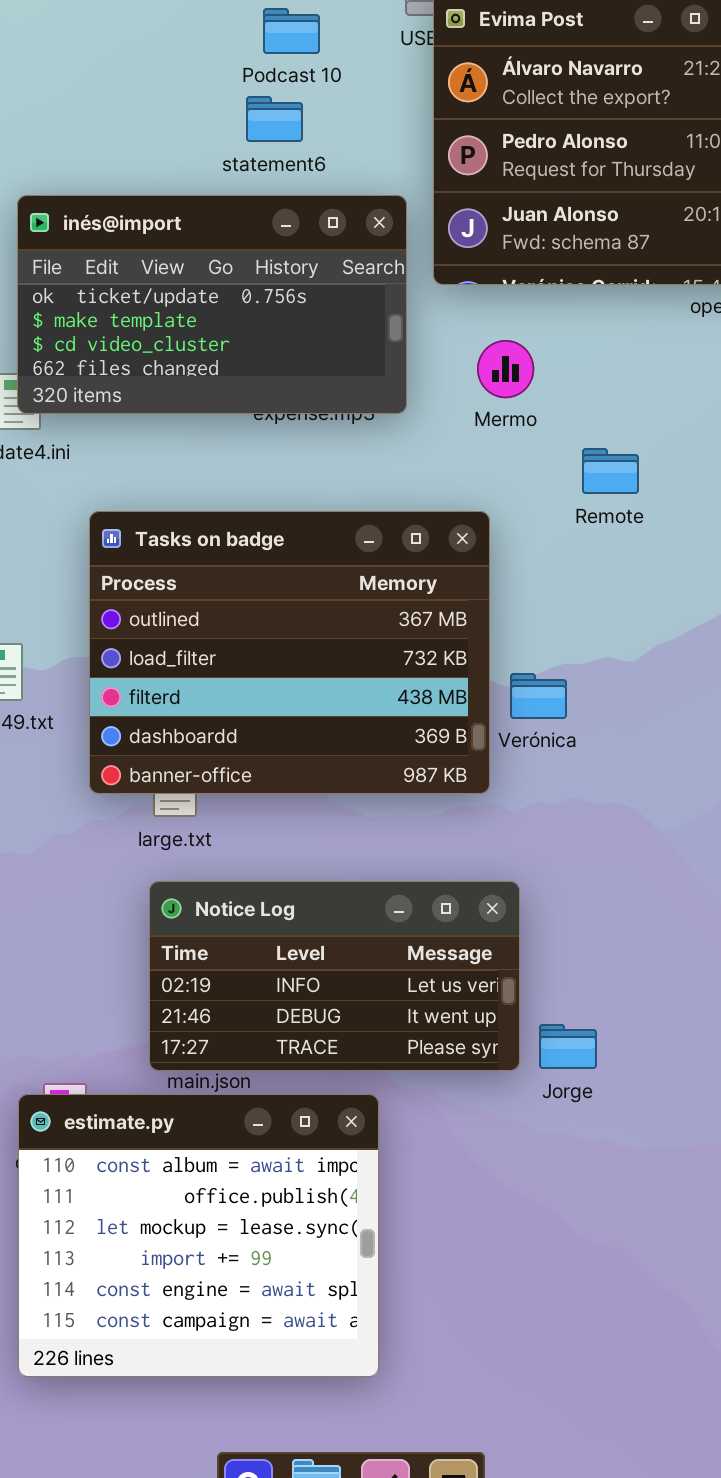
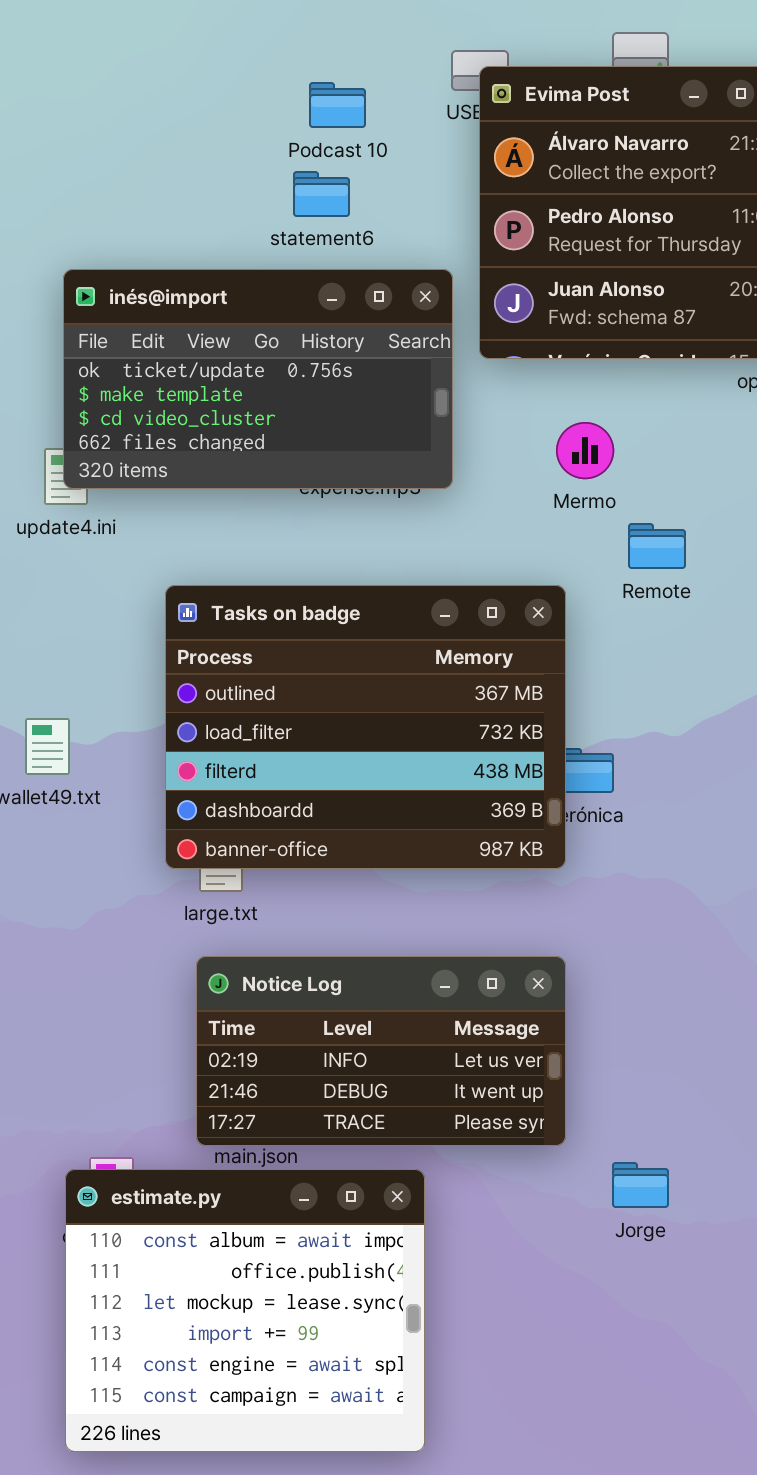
Mermo: [477,340,534,398] -> [556,422,614,479], moved
Tasks on badge: [89,511,490,794] -> [165,585,566,869], moved
Jorge: [539,1024,597,1069] -> [612,1162,669,1208], moved

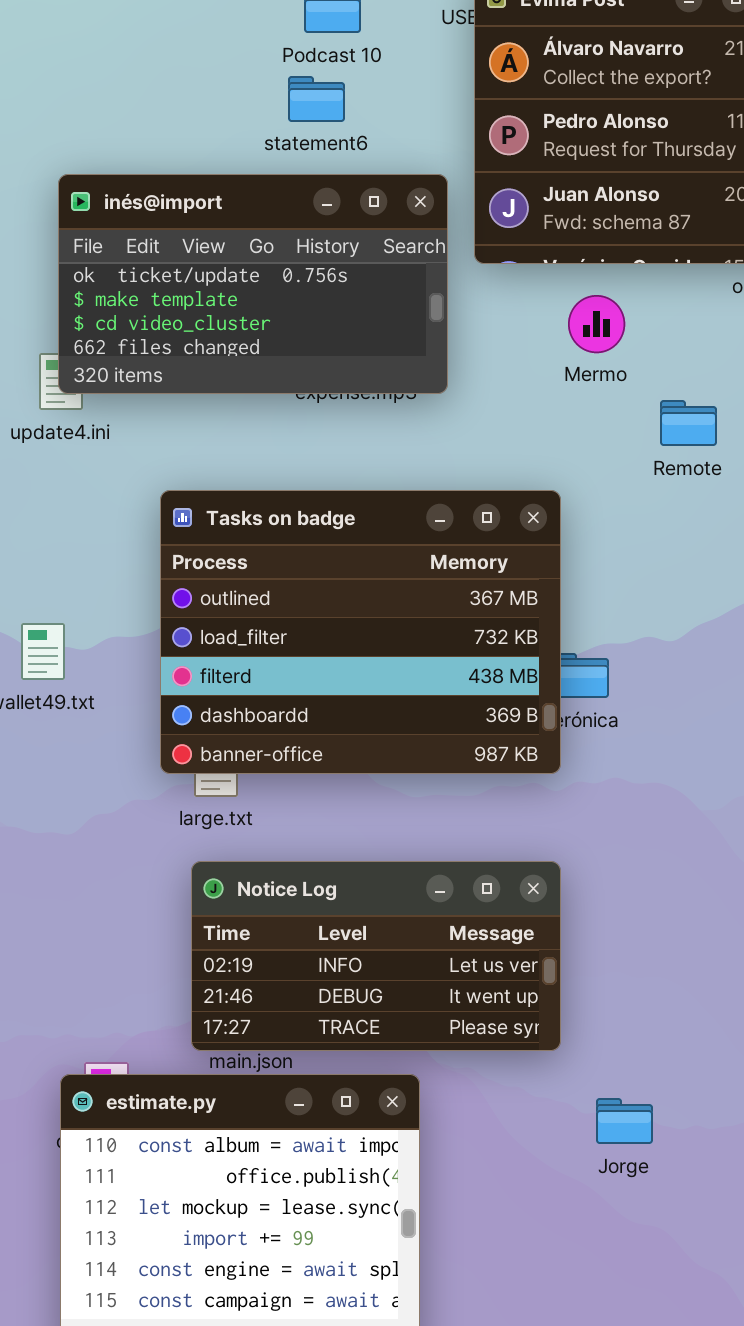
Mermo: [556,422,614,479] -> [568,295,625,353], moved
Remote: [628,523,686,569] -> [660,400,717,446], moved
Jorge: [612,1162,669,1208] -> [596,1098,653,1144], moved

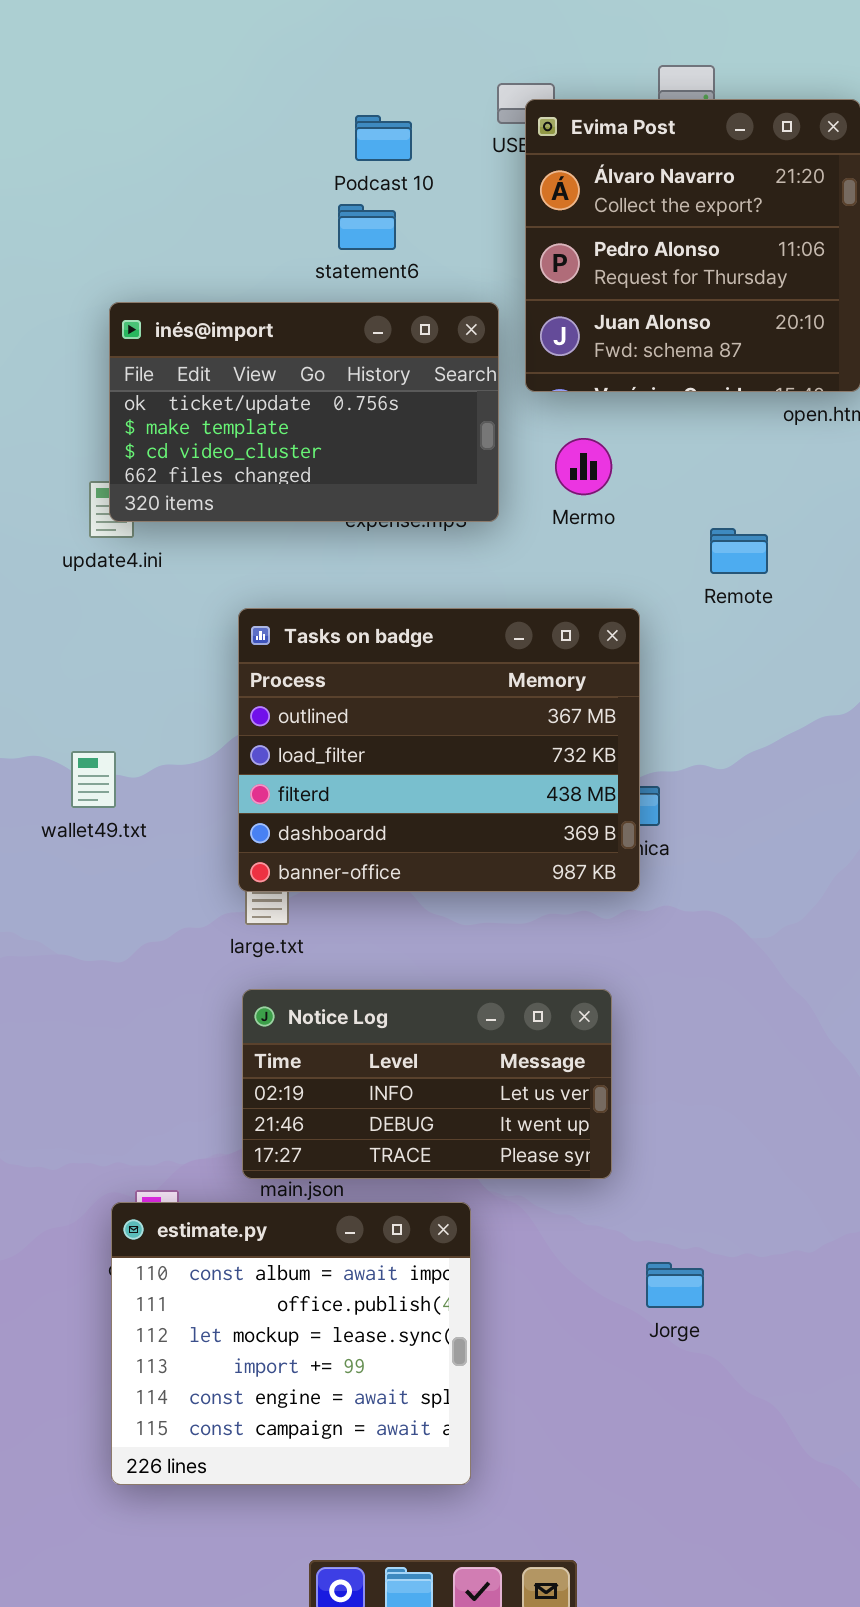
Mermo: [568,295,625,353] -> [555,438,612,495], moved
Tasks on badge: [160,490,561,774] -> [238,608,640,892], moved
Jorge: [596,1098,653,1144] -> [646,1262,704,1308], moved

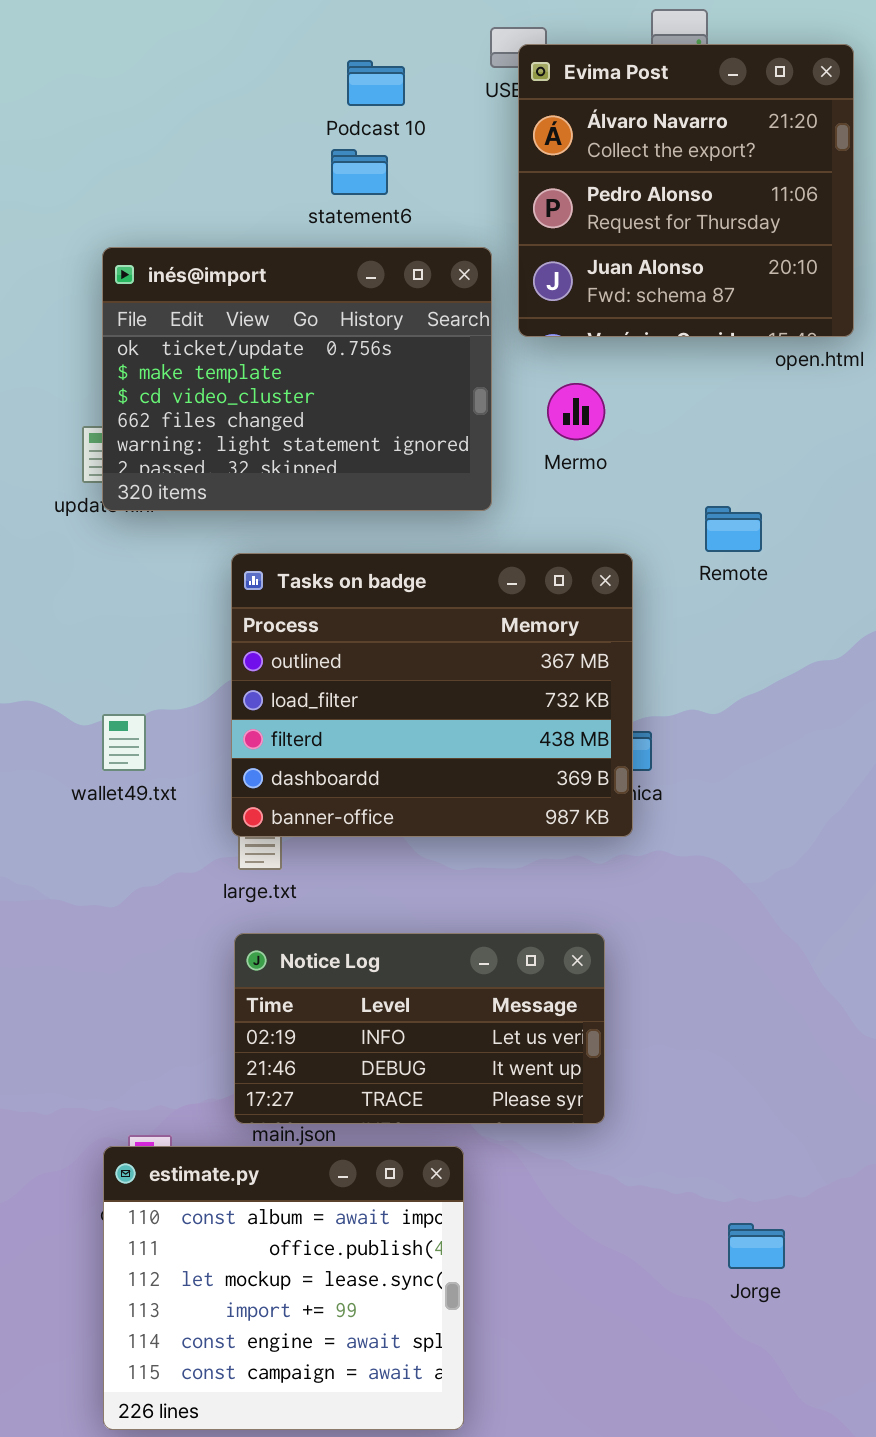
inés@import: [109,302,499,522] -> [102,247,492,511], resized
Remote: [710,528,768,574] -> [705,506,762,552], moved
wallet49.txt: [71,751,116,808] -> [102,714,146,771], moved
Jorge: [646,1262,704,1308] -> [728,1223,785,1269], moved

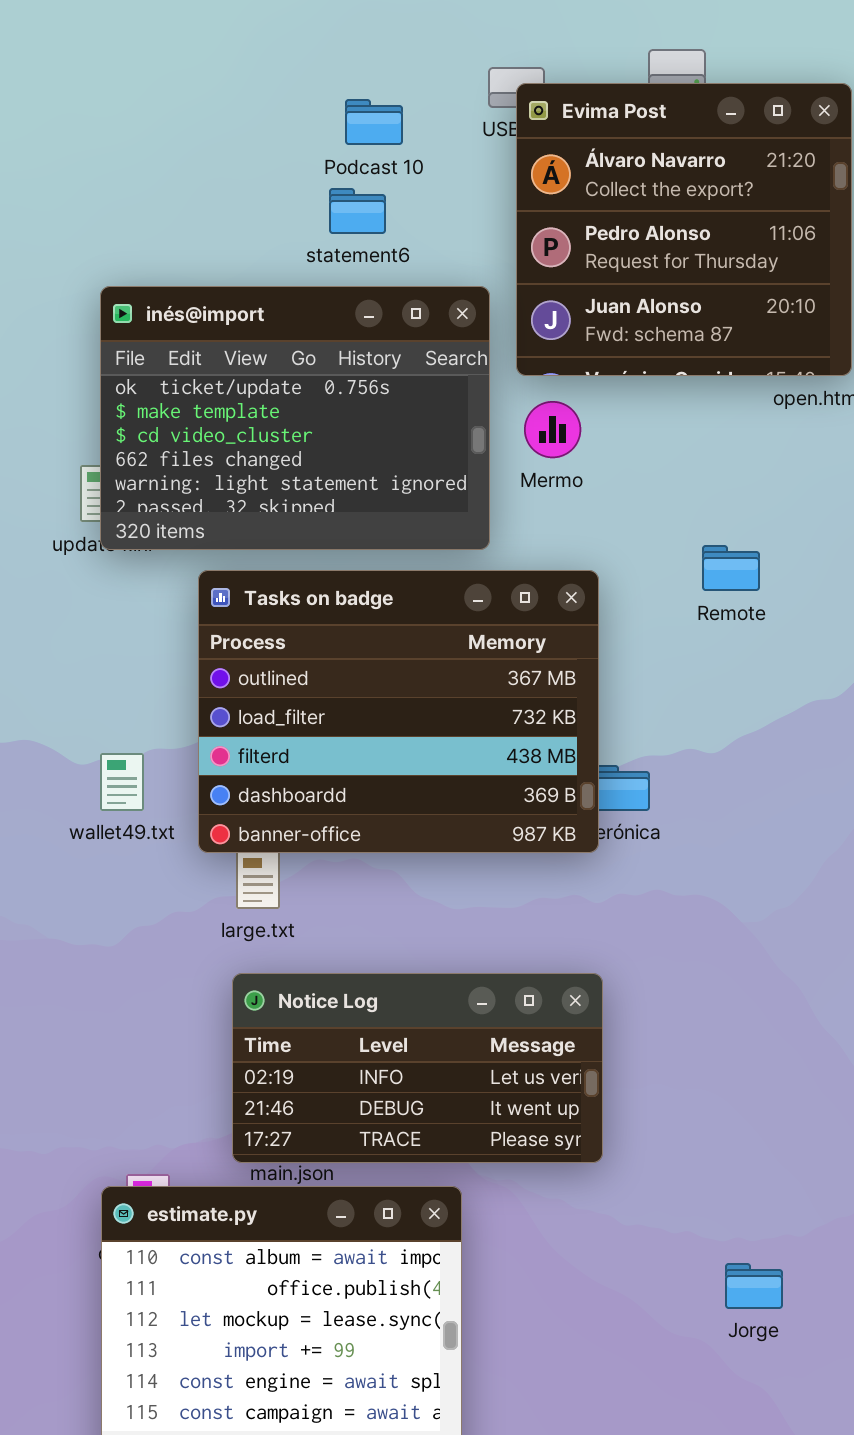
Mermo: [547,383,605,440] -> [524,401,581,458], moved
Tasks on badge: [231,553,633,837] -> [198,570,599,853], moved

